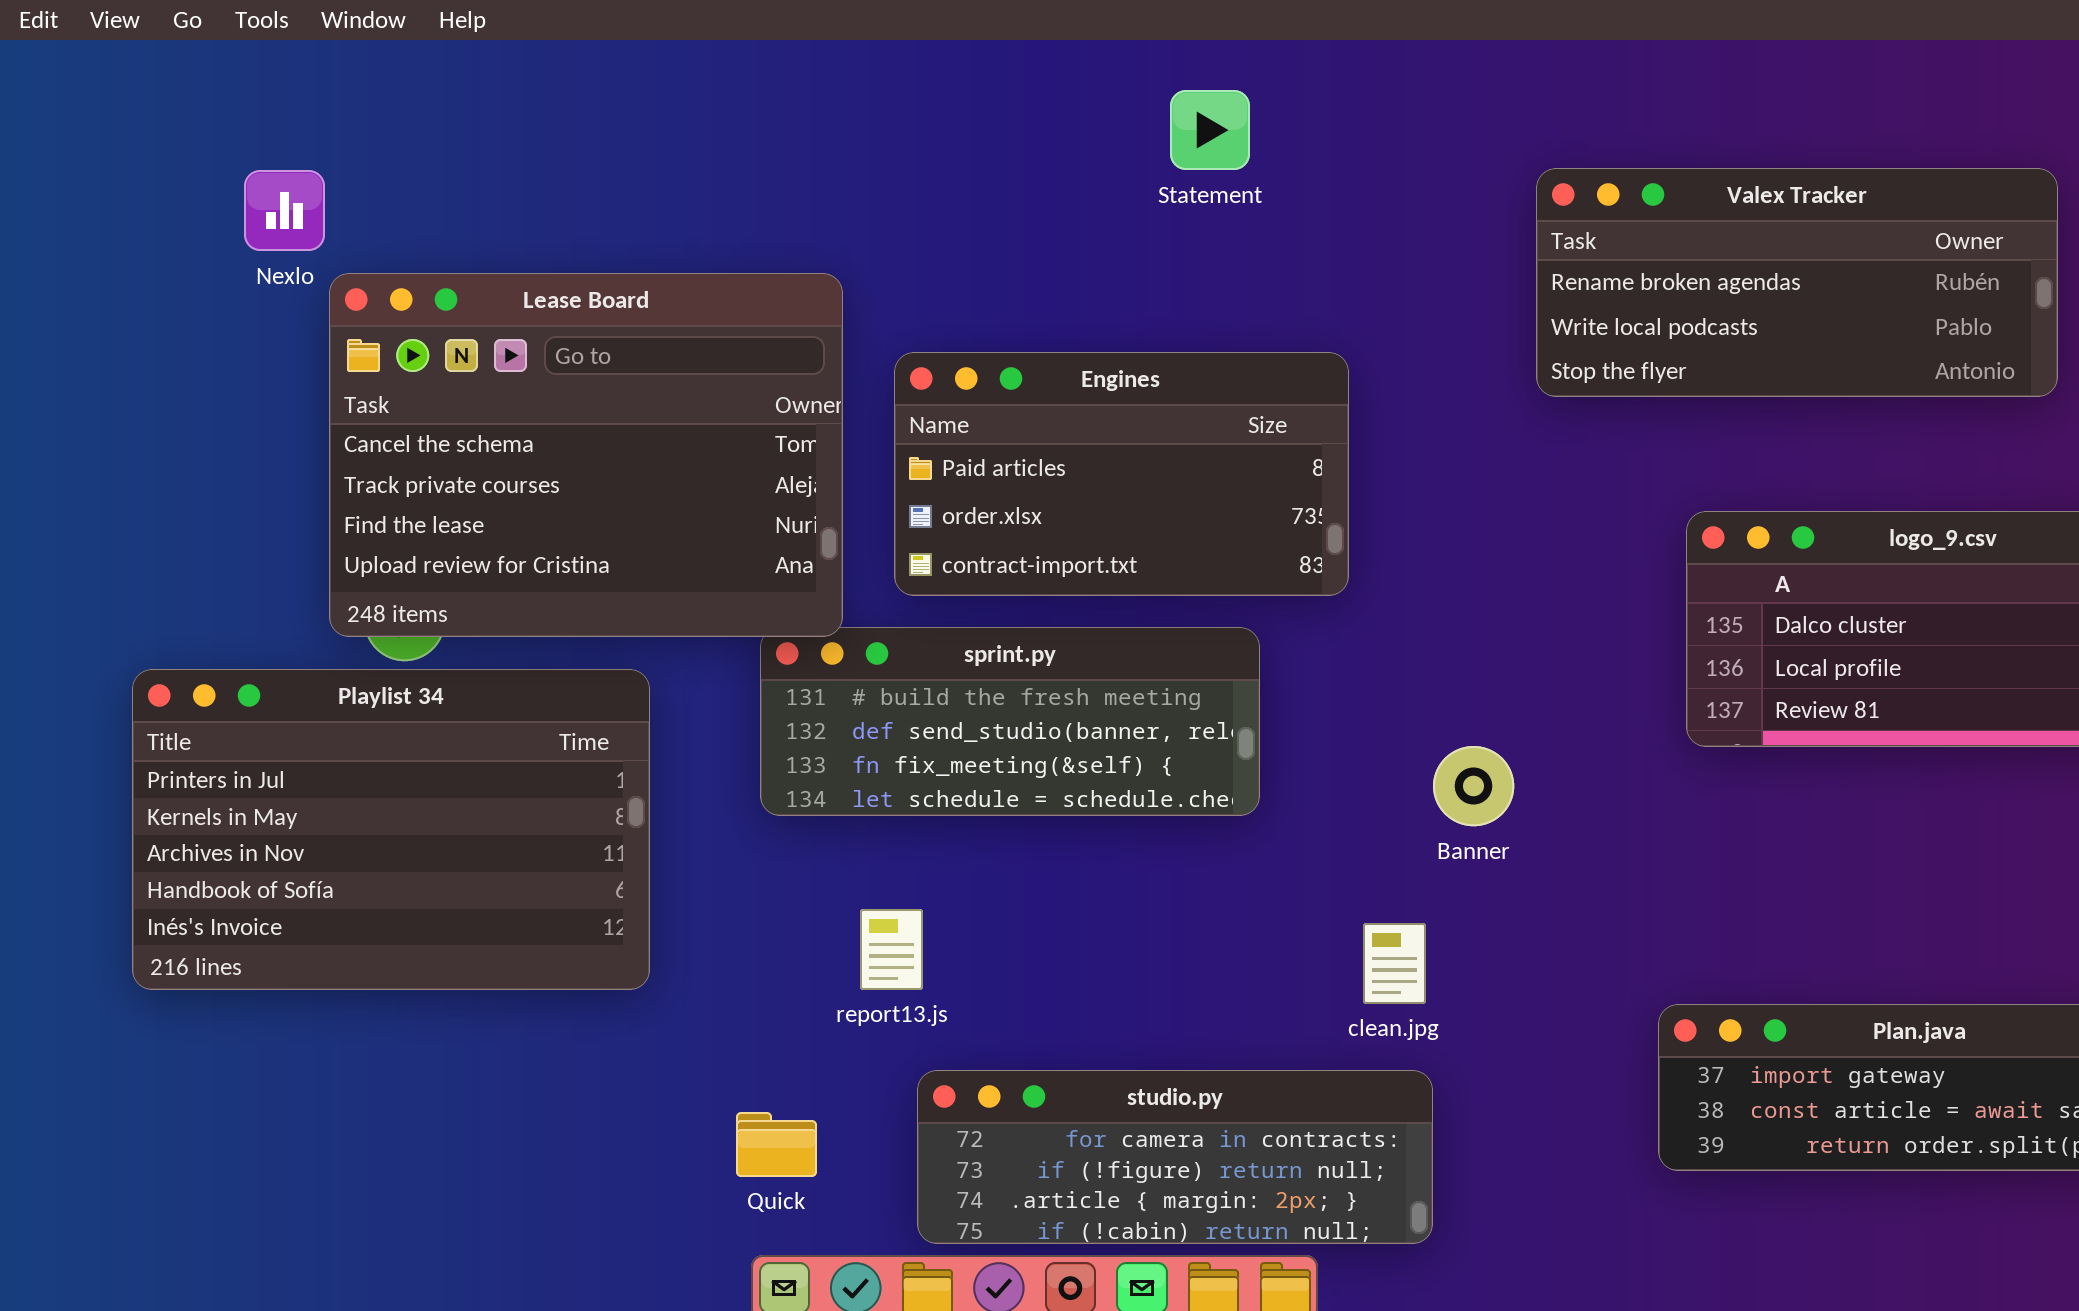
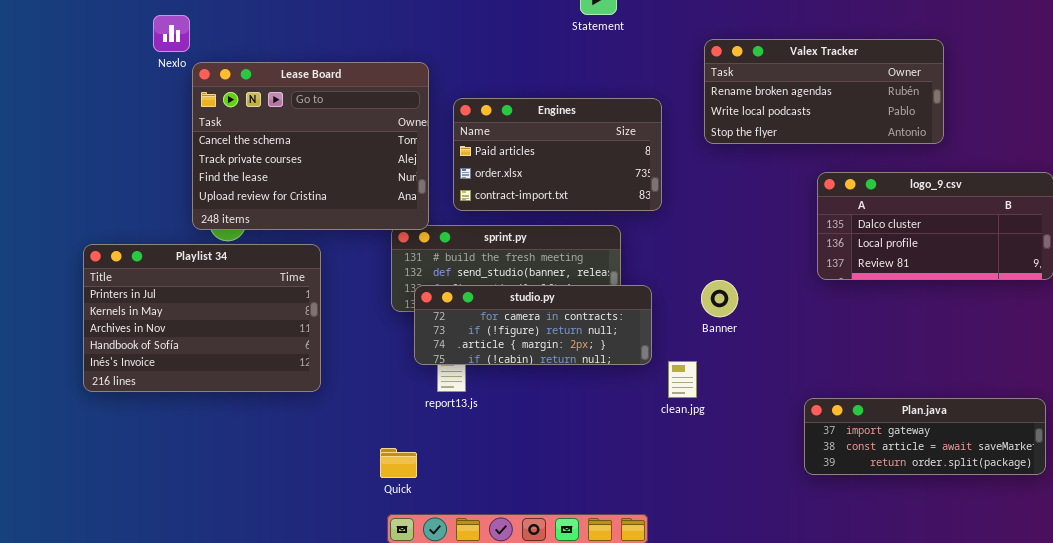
Valex Tracker: [1536,168,2058,397] -> [704,39,944,144], moved
Playlist 34: [132,669,650,990] -> [83,244,321,392], moved
studio.py: [917,1070,1433,1244] -> [414,285,652,365], moved

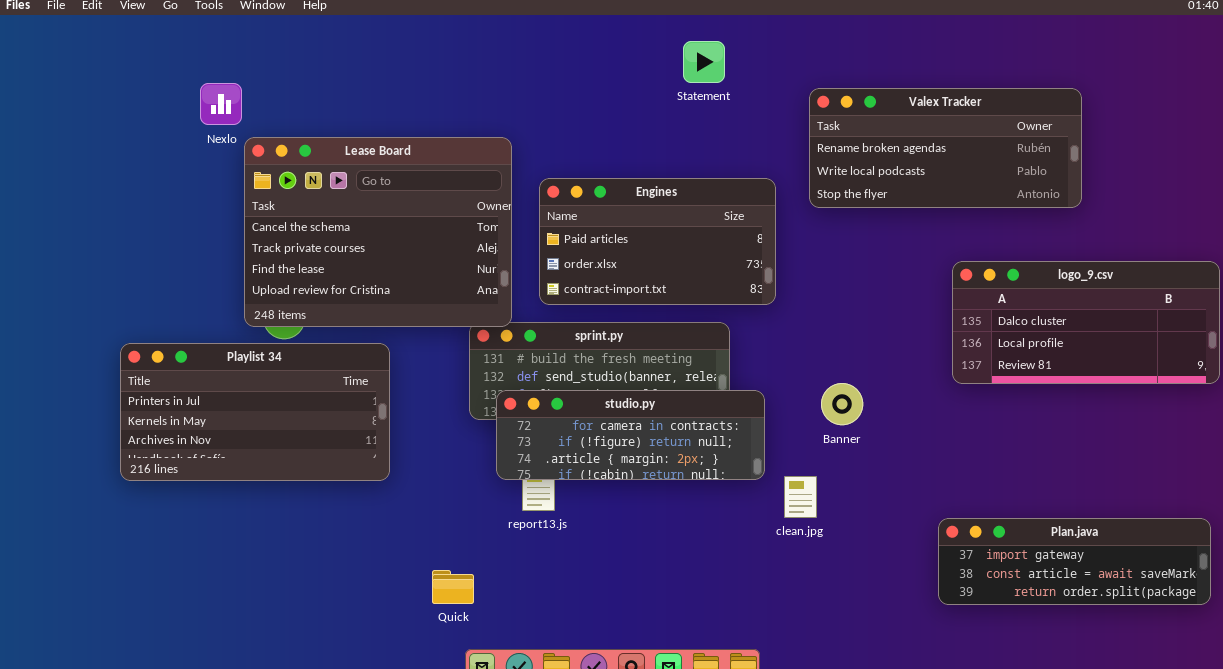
Valex Tracker: [704,39,944,144] -> [809,88,1082,208], moved
Playlist 34: [83,244,321,392] -> [120,343,390,481], resized
Quick: [380,448,417,478] -> [432,570,474,604], moved

